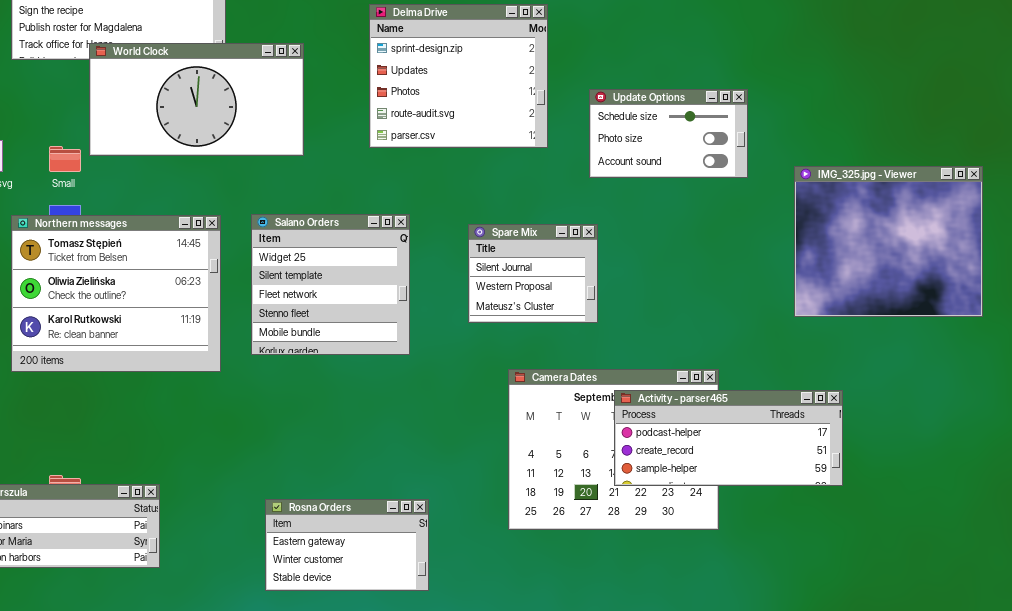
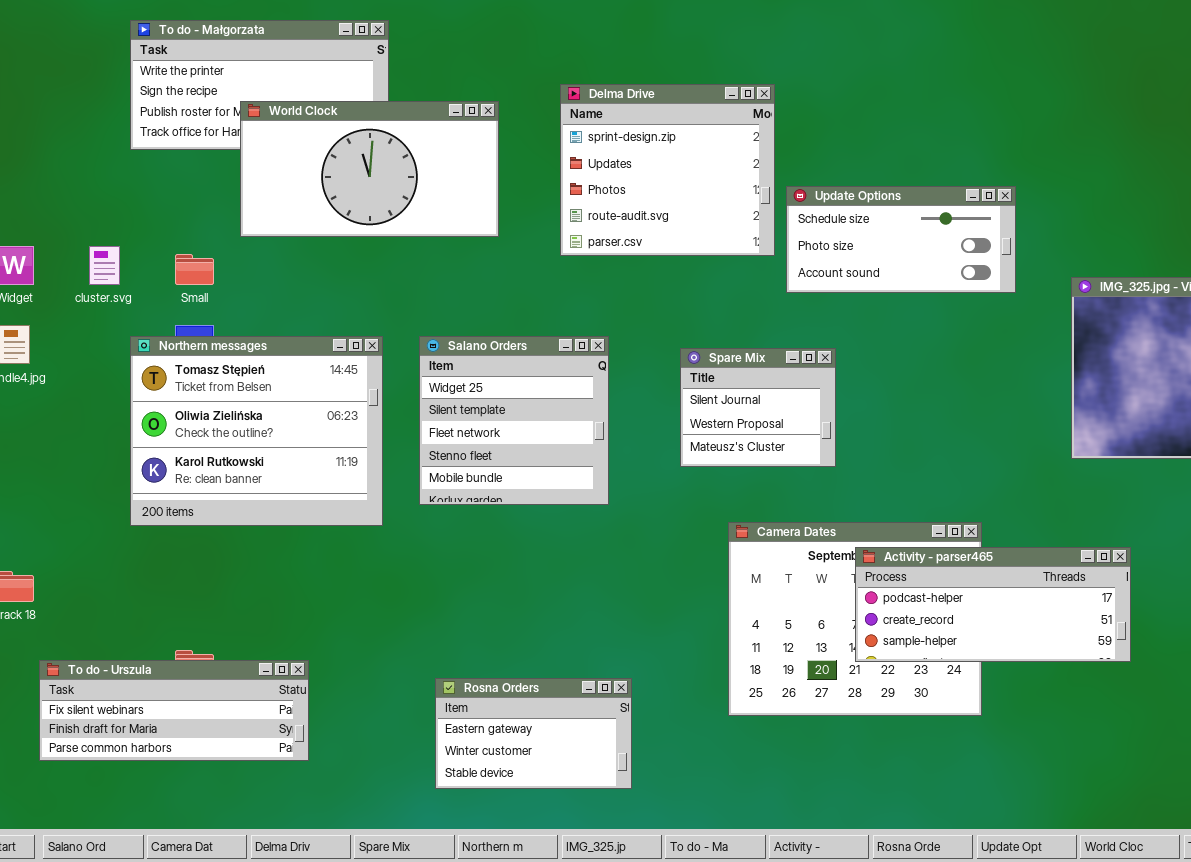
World Clock: [89,43,304,156] -> [240,101,499,237], moved
Update Options: [589,89,748,178] -> [786,186,1016,293], resized

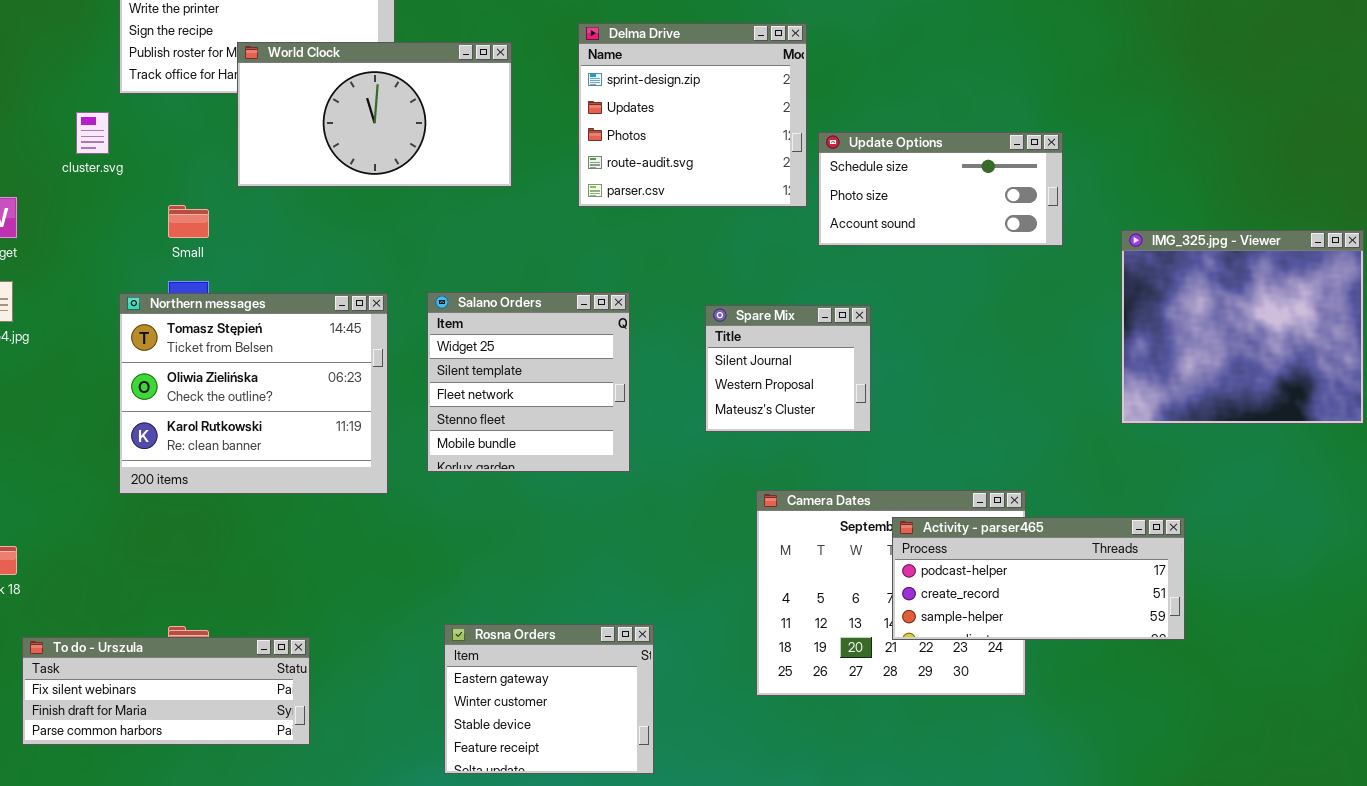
cluster.svg: [89,246,120,285] -> [76,112,109,154], moved
Rosna Orders: [435,678,632,789] -> [444,624,654,774], resized

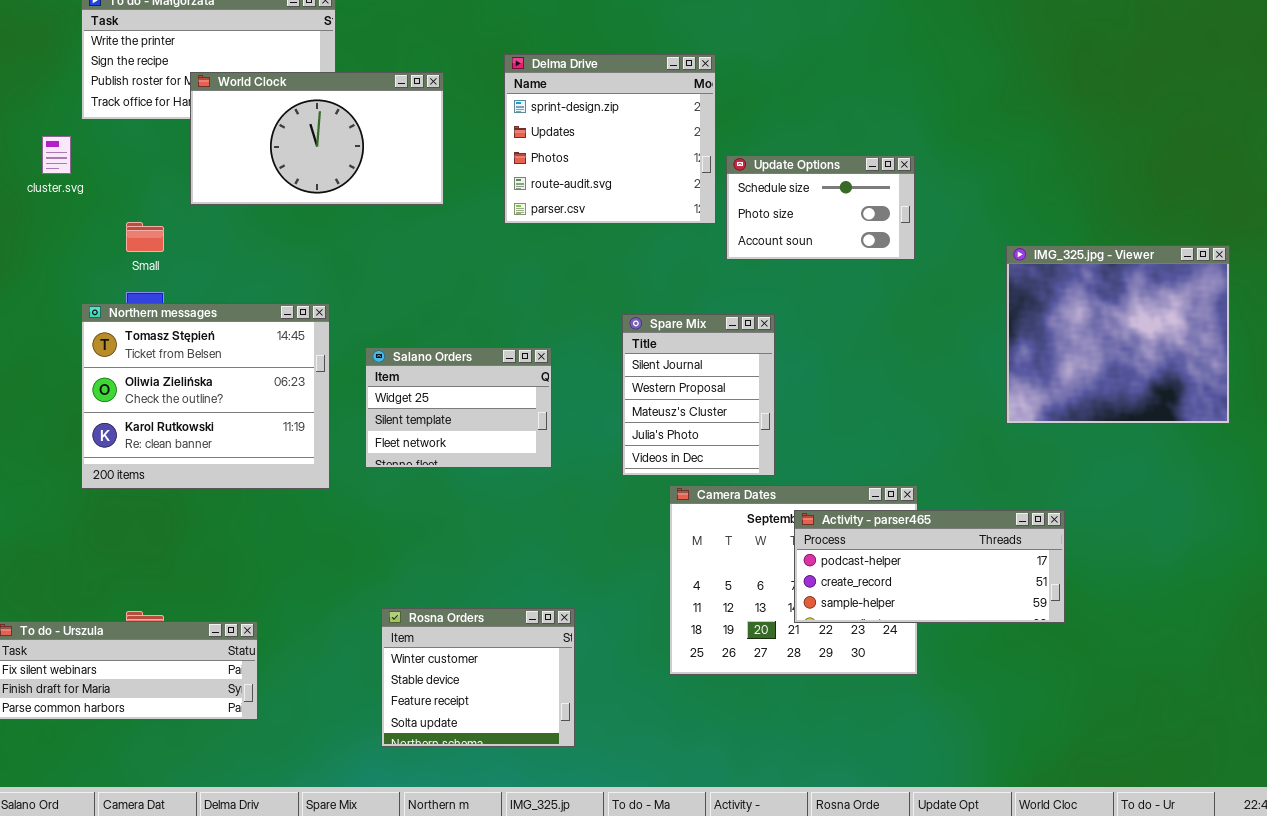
Update Options: [818,132,1063,246] -> [726,155,915,260], resized
Salano Orders: [427,292,630,472] -> [365,347,552,468], resized
Spare Mix: [705,305,871,432] -> [622,314,775,476], resized
Rosna Orders: [444,624,654,774] -> [381,608,575,747], scrolled down 1 row

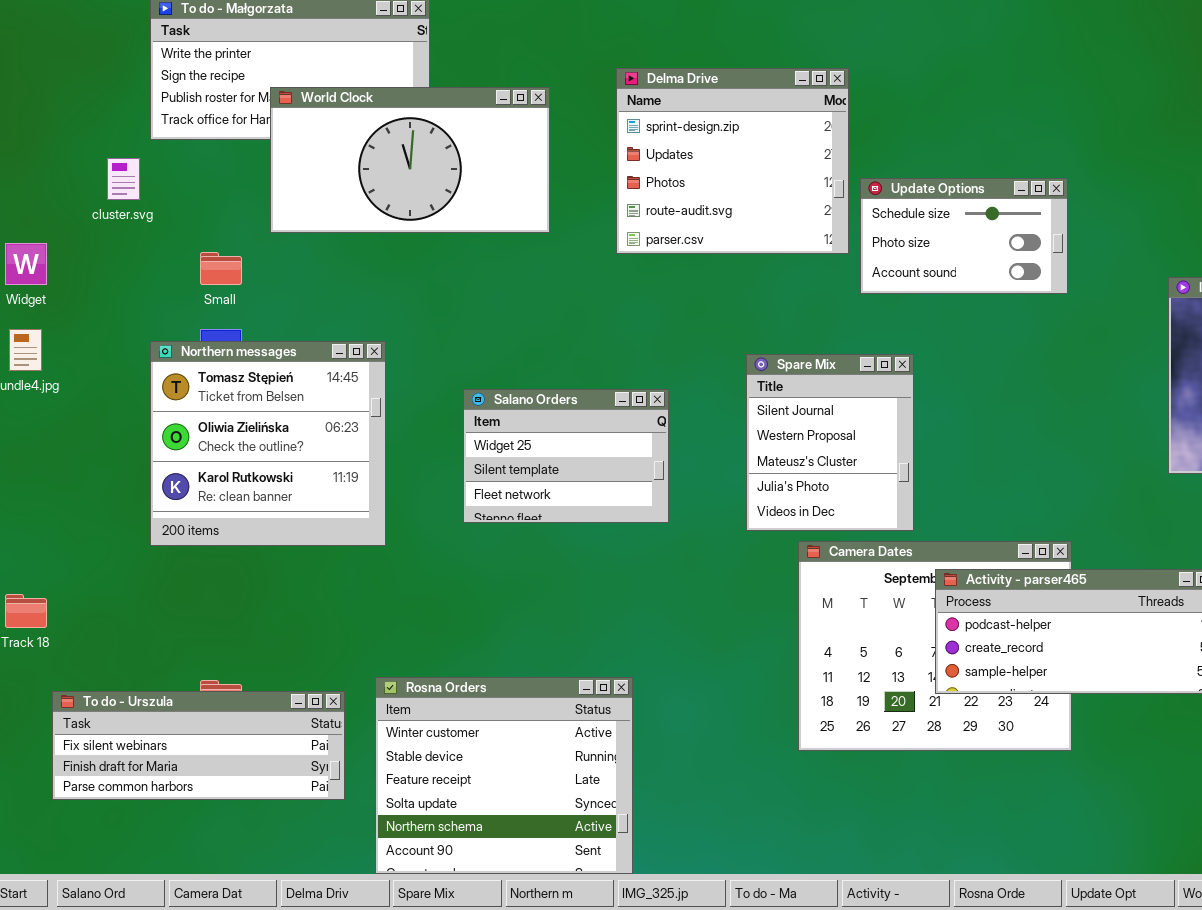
Northern messages: [81,303,330,489] -> [150,341,386,546], resized
Rosna Orders: [381,608,575,747] -> [375,677,633,874], moved, resized

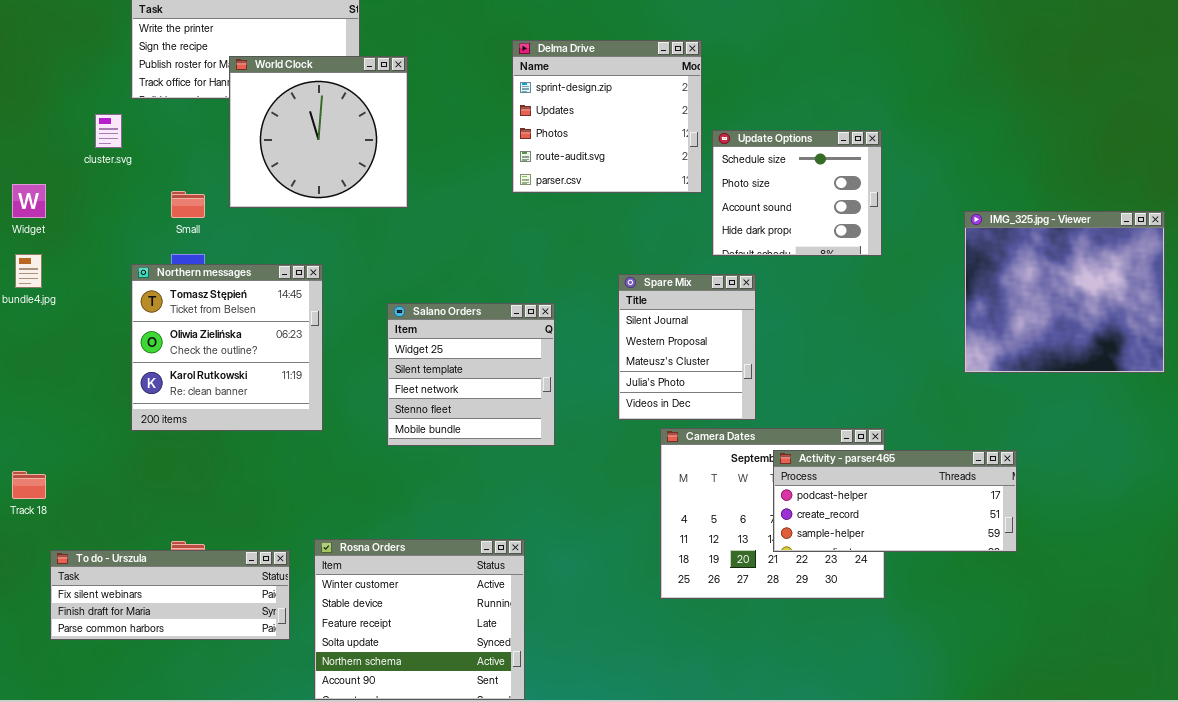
World Clock: [270,87,550,233] -> [229,56,408,208], resized
Update Options: [860,178,1068,294] -> [712,130,882,256], resized
Salano Orders: [463,389,669,523] -> [387,303,555,446], resized

